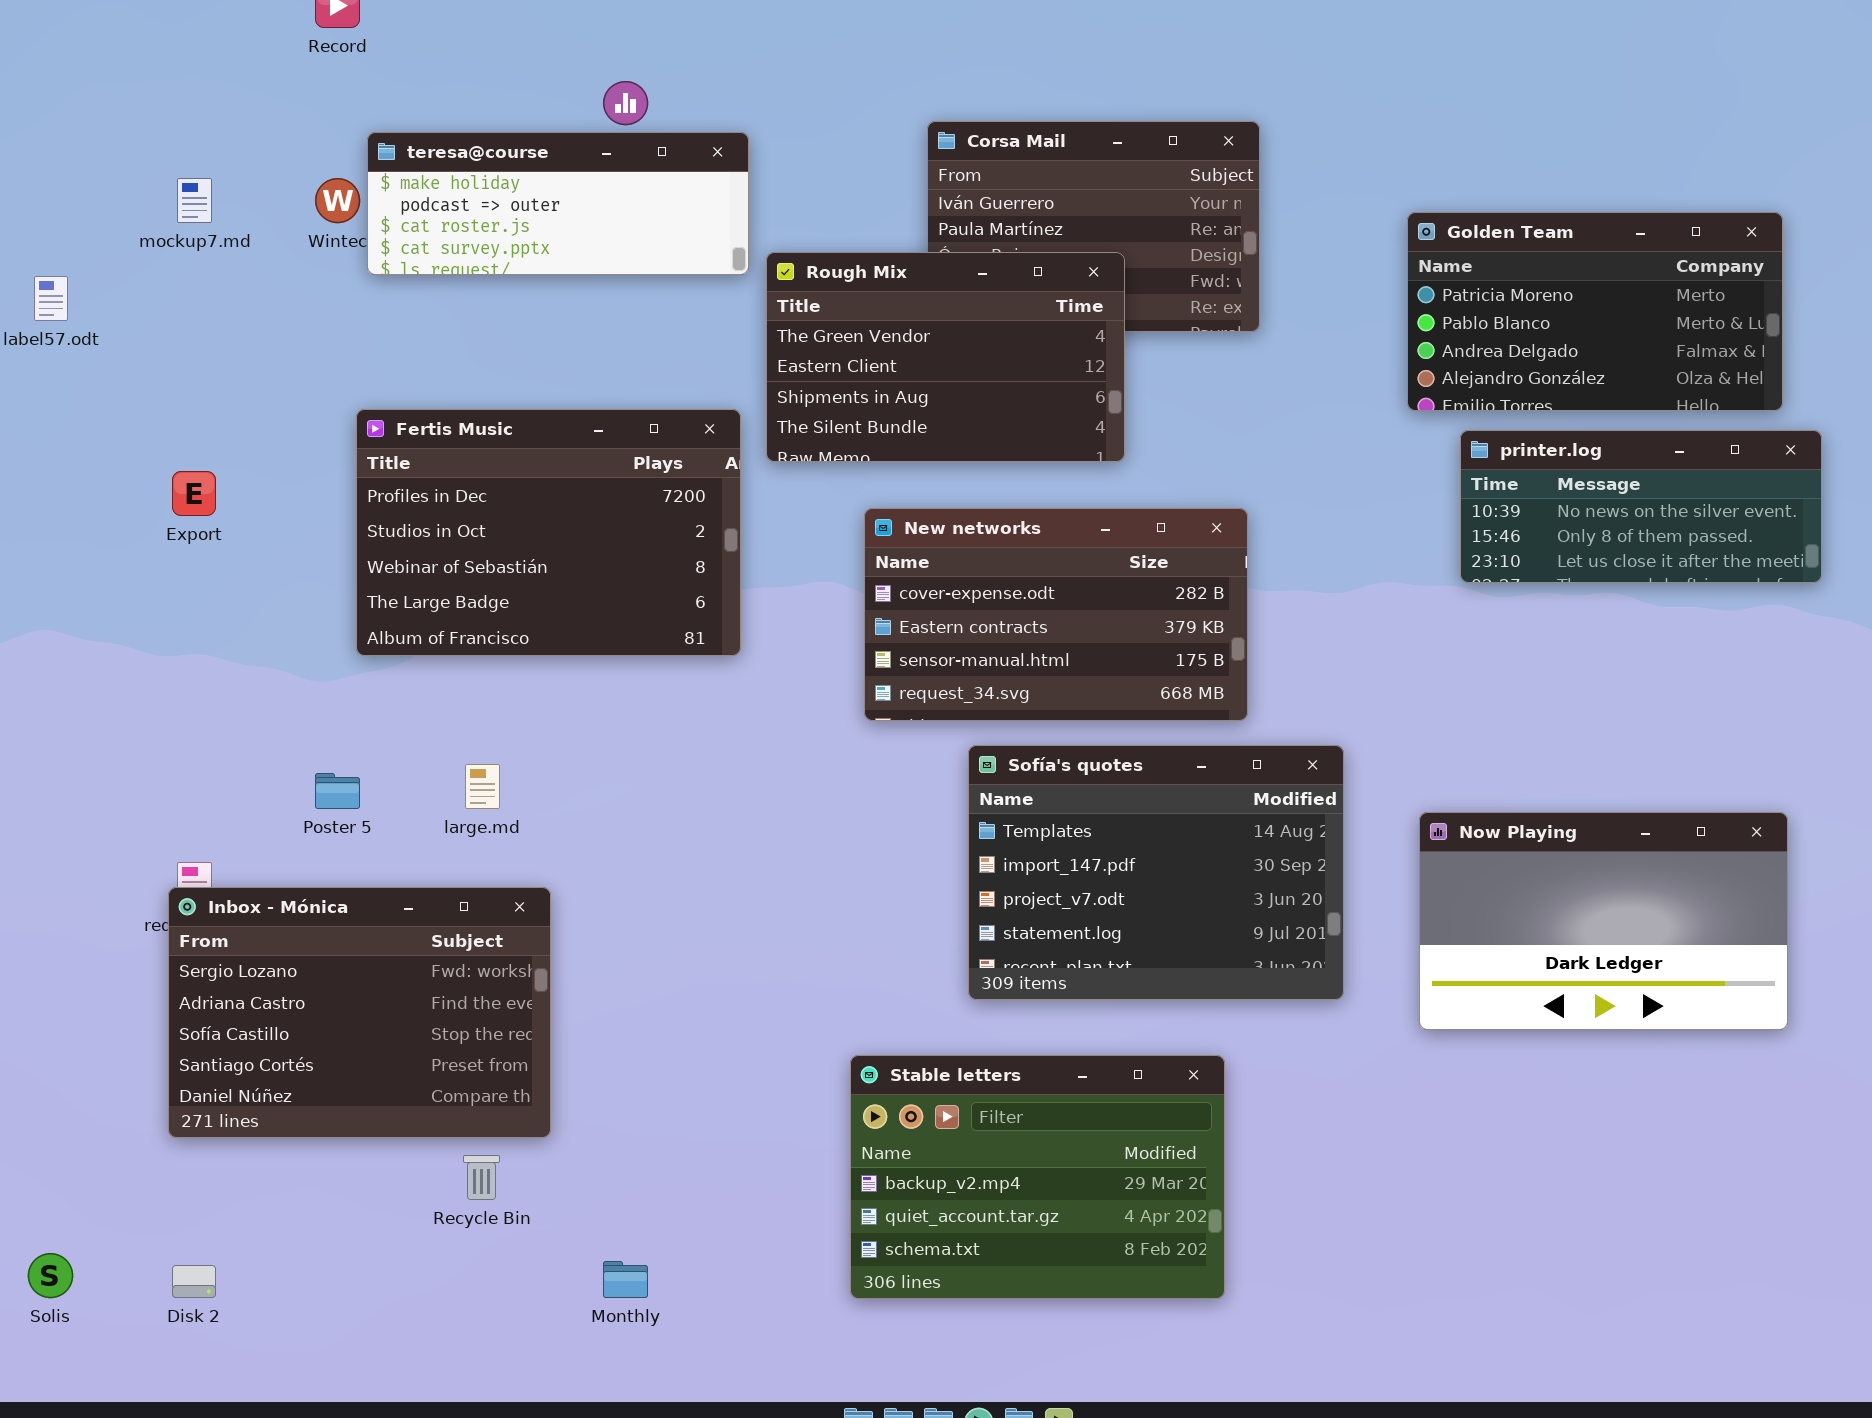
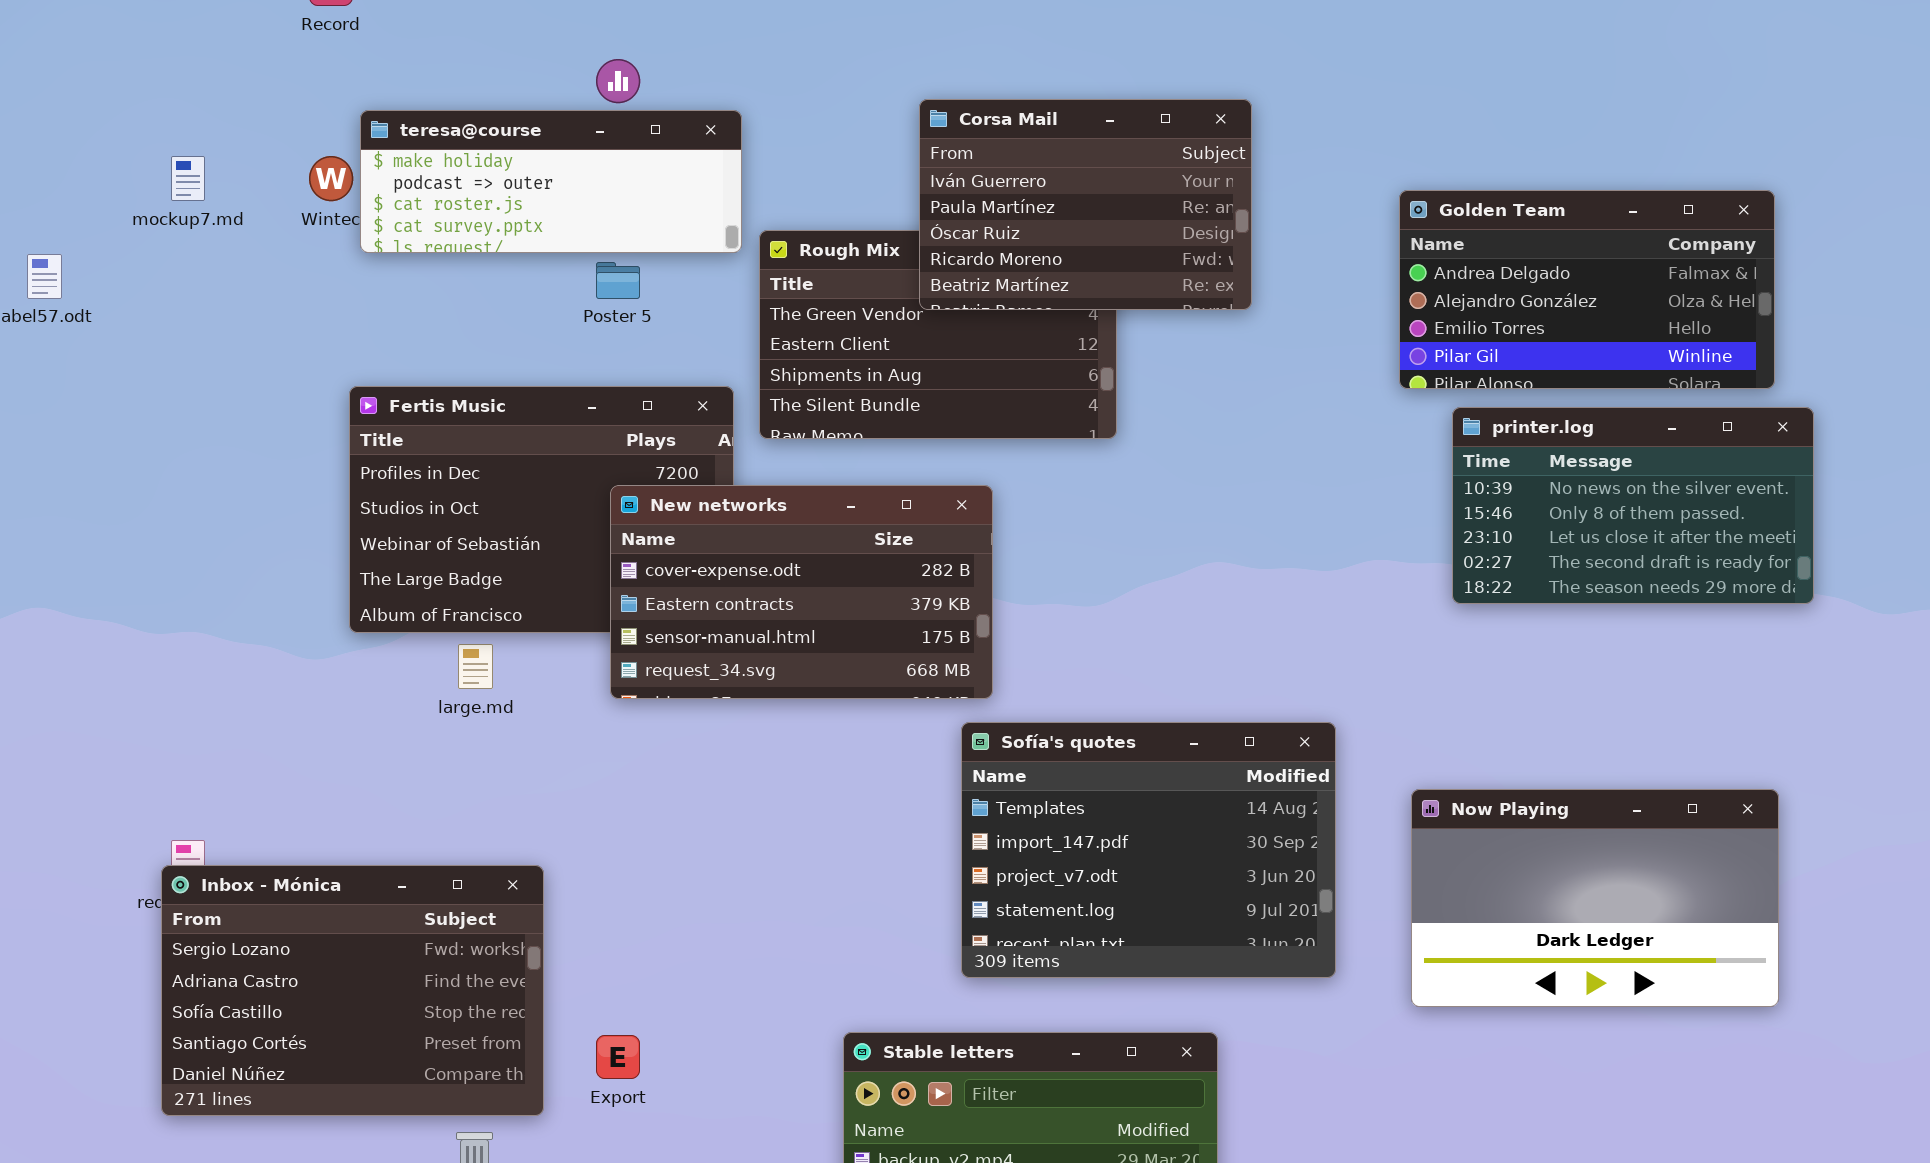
Corsa Mail: [927,121,1260,332] -> [919,99,1252,310], raised
Golden Team: [1407,212,1783,411] -> [1399,190,1775,389], scrolled down 2 rows
printer.log: [1460,430,1822,583] -> [1452,407,1814,604], resized
Export: [172,471,216,516] -> [596,1035,640,1079], moved
New networks: [864,508,1248,721] -> [610,485,993,699], moved
large.md: [465,764,500,809] -> [458,644,493,689], moved
Poster 5: [315,773,360,809] -> [596,262,640,299], moved

